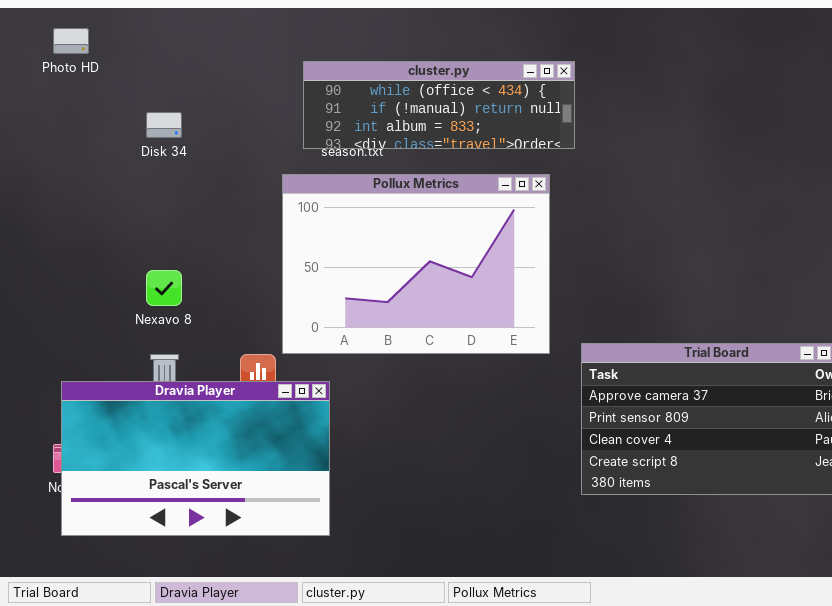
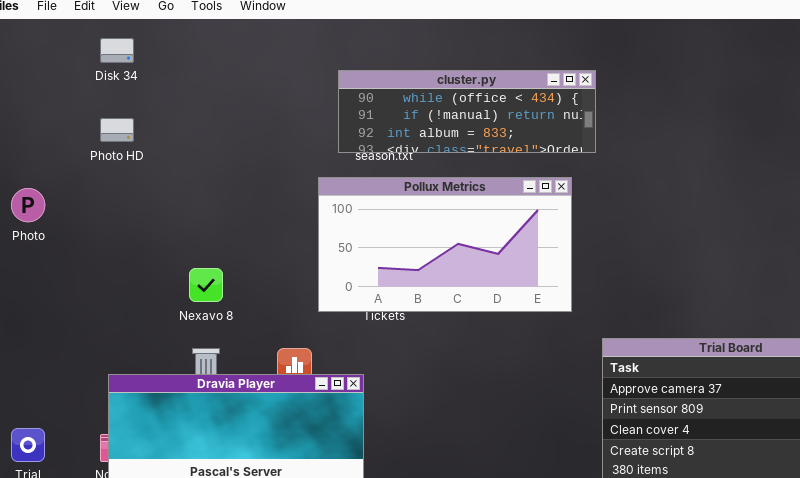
Photo HD: [53,28,89,54] -> [100,118,134,142], moved
Disk 34: [146,112,182,138] -> [100,38,134,63], moved
Pollux Metrics: [282,174,550,354] -> [318,177,572,312], resized

